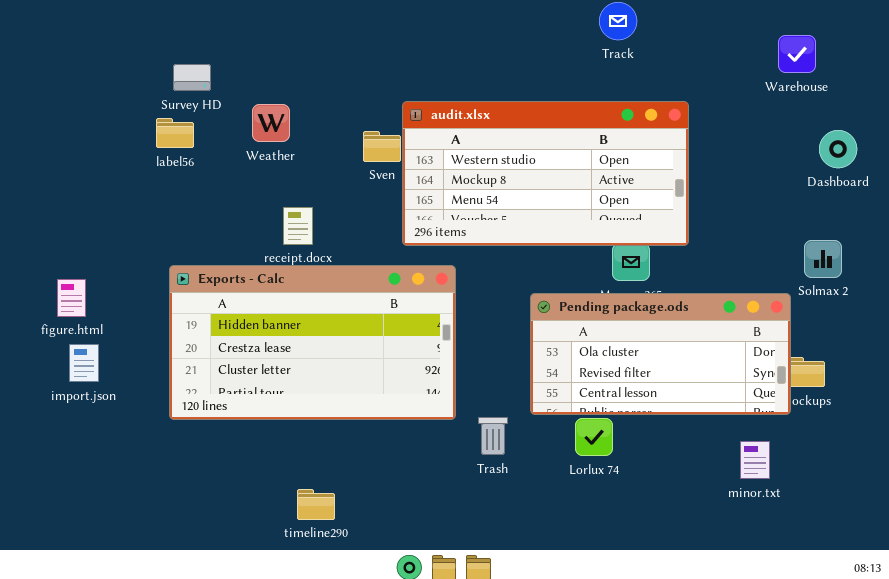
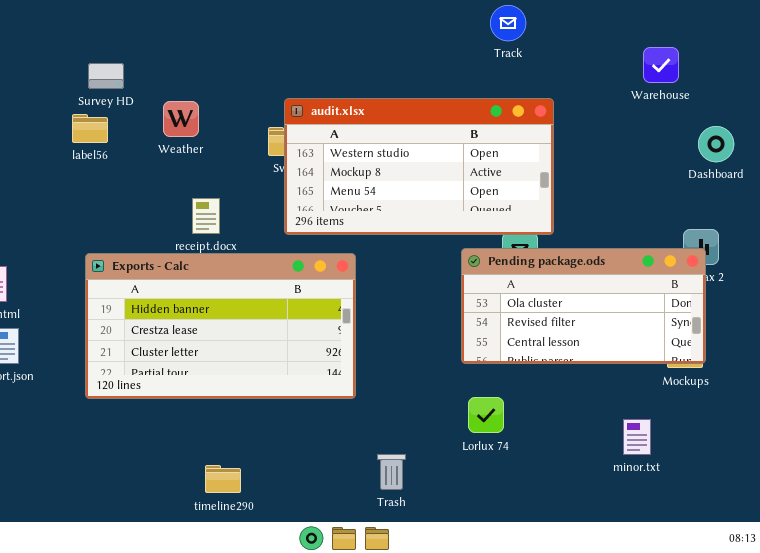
Warehouse: [778,35,816,73] -> [643,47,679,83], moved
audit.xlsx: [402,101,689,246] -> [284,98,554,235], moved
Pending package.ods: [530,293,791,415] -> [461,248,706,364], moved
Trash: [478,417,508,455] -> [377,454,406,490], moved

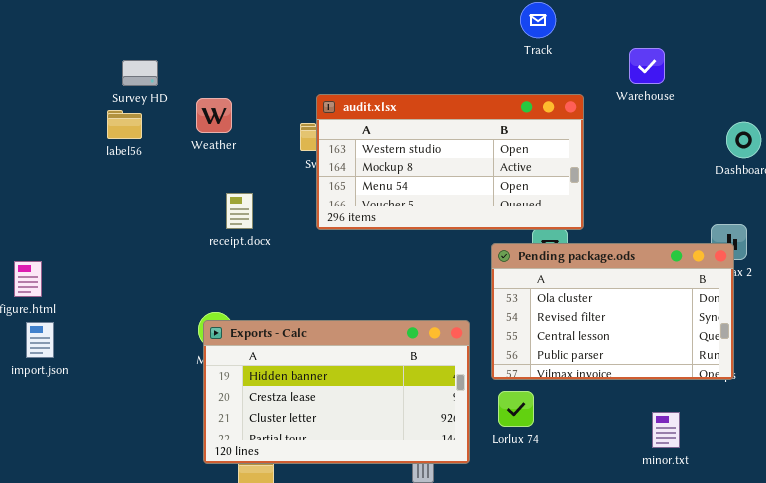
Warehouse: [643,47,679,83] -> [629,48,665,84], moved
Pending package.ods: [461,248,706,364] -> [491,243,734,380], resized
Exports - Calc: [85,253,356,399] -> [203,320,470,464], moved

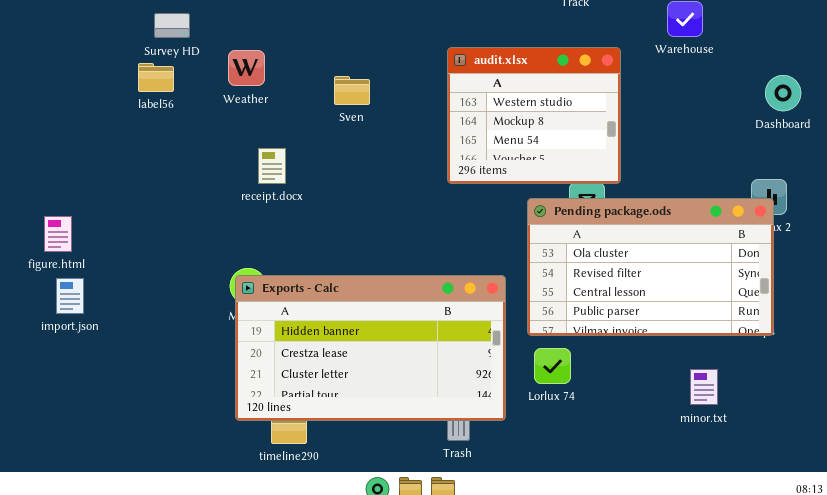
audit.xlsx: [316,94,584,230] -> [447,47,621,184], resized

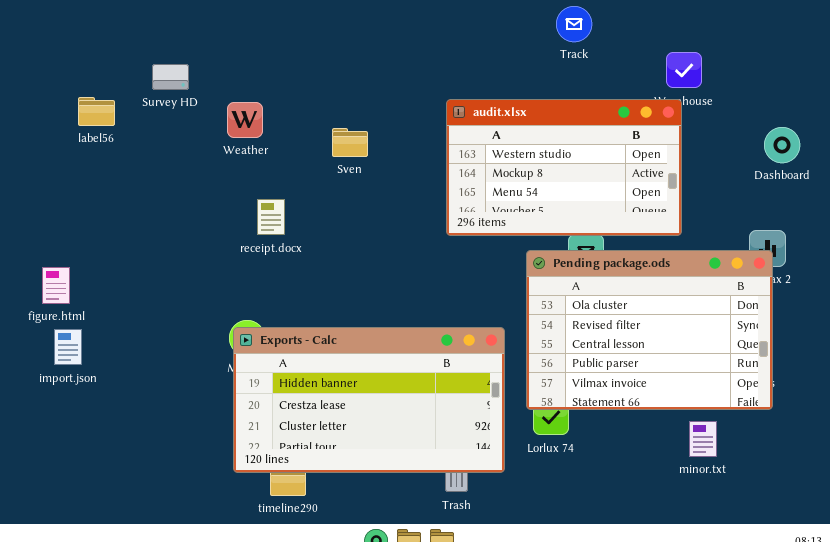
audit.xlsx: [447,47,621,184] -> [446,99,682,236], resized
label56: [138,63,174,92] -> [78,97,115,126], moved
Pending package.ods: [527,198,774,336] -> [526,250,773,410], resized

